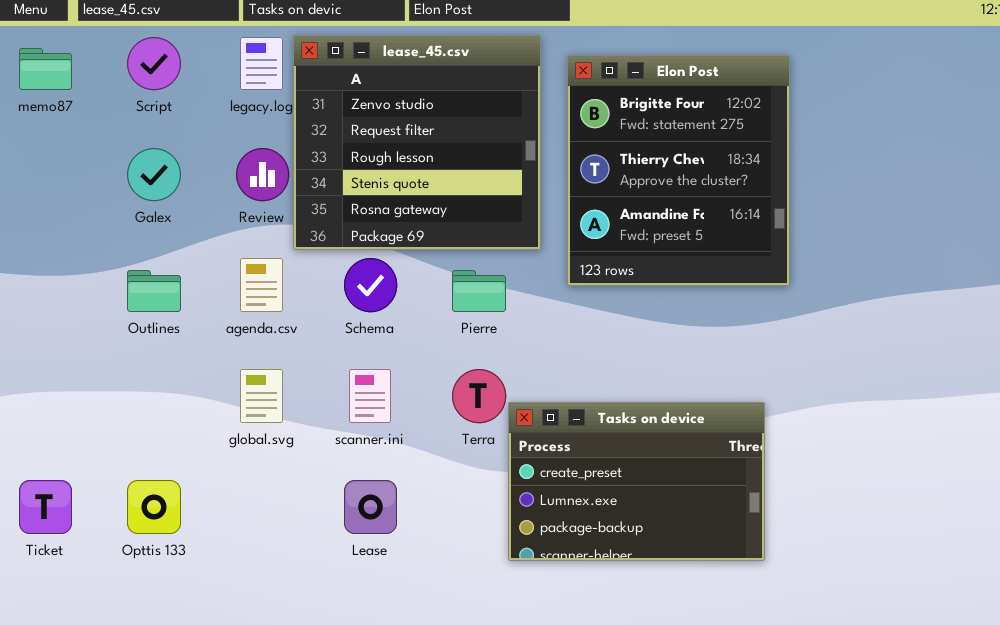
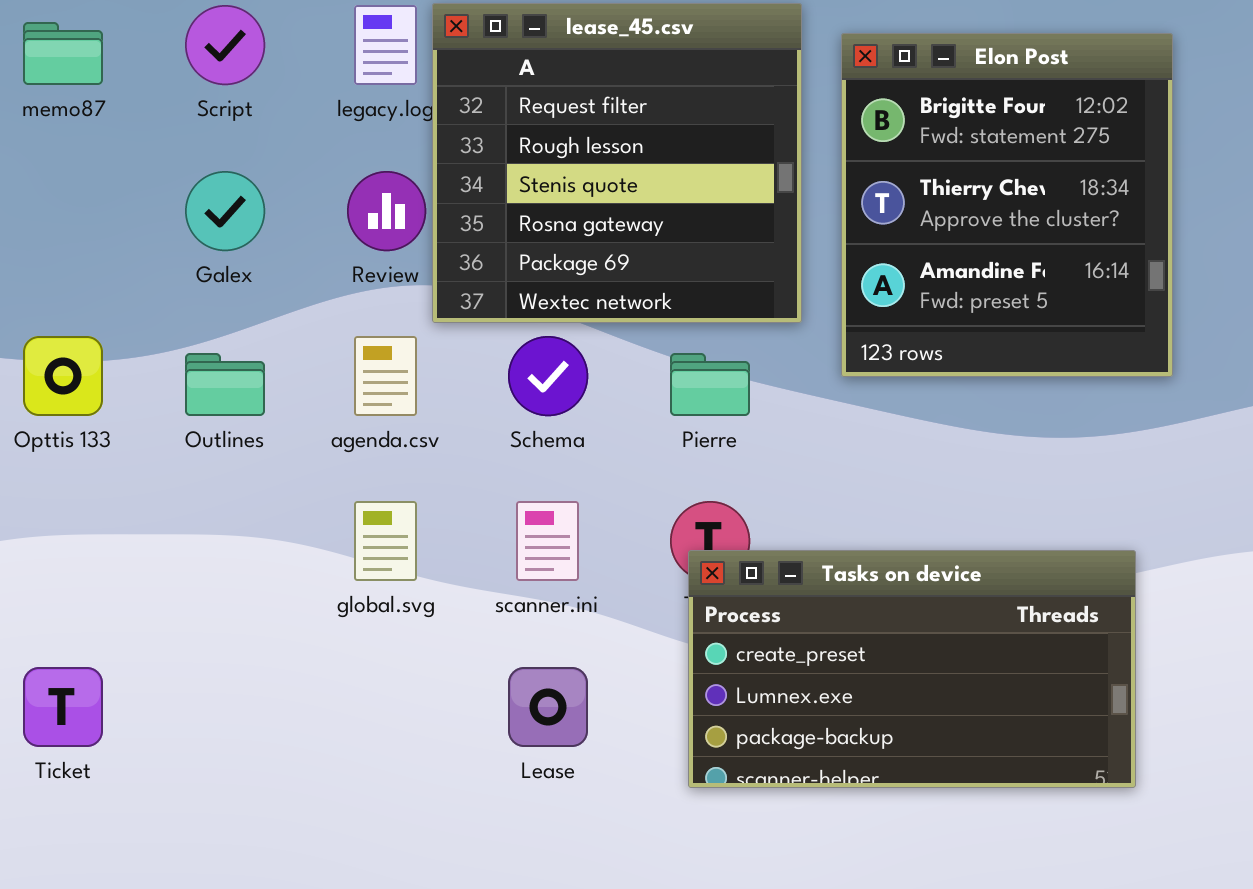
lease_45.csv: [293,35,541,250] -> [432,3,802,323], scrolled down 1 row
Tasks on device: [508,402,765,561] -> [688,550,1136,788], resized
Opttis 133: [127,480,181,534] -> [23,336,103,416], moved

